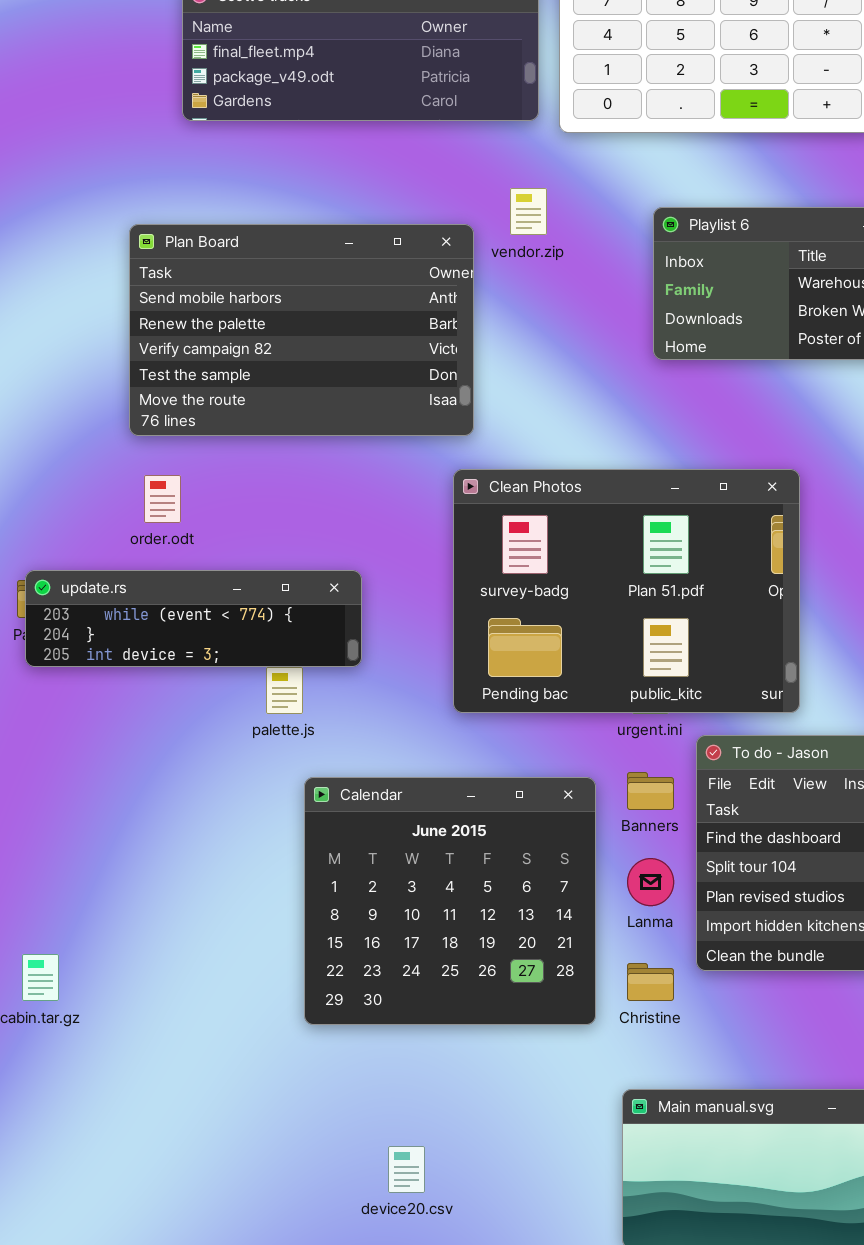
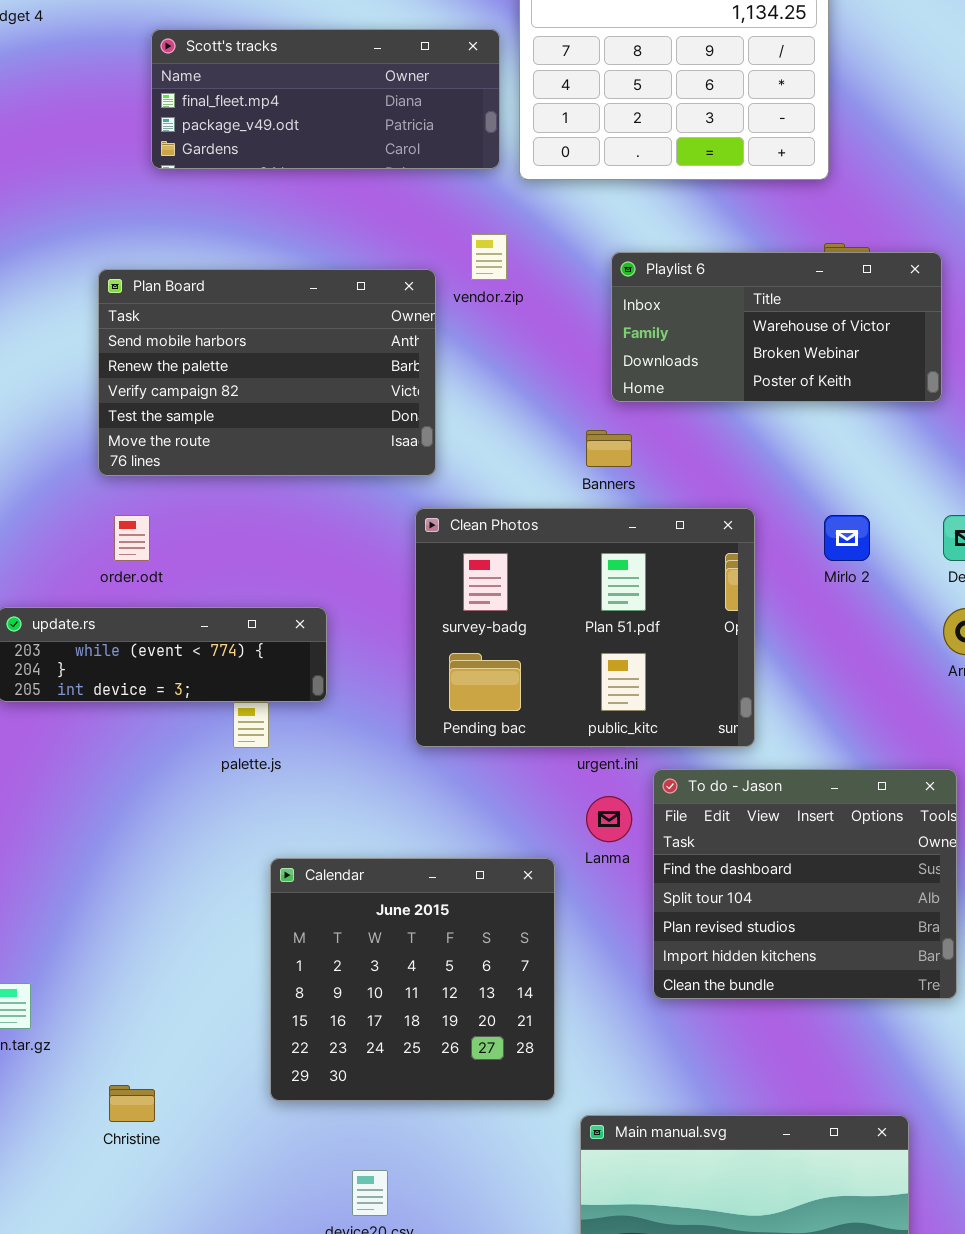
Banners: [627,772,674,810] -> [586,430,632,467], moved
Calendar: [304,777,596,1025] -> [270,858,555,1101], moved
Lanma: [627,858,674,906] -> [586,796,632,842], moved
Christine: [627,963,674,1001] -> [109,1085,155,1122], moved

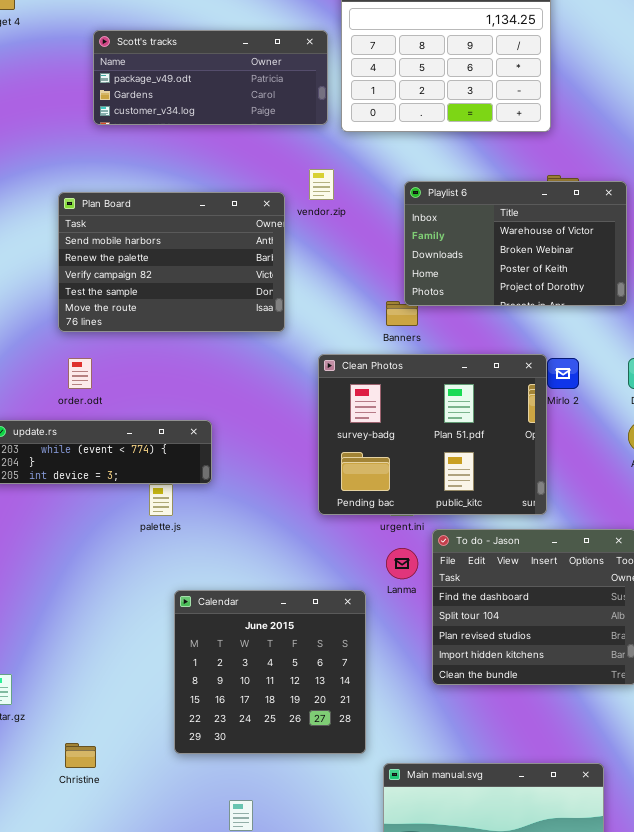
Scott's tracks: [151,29,500,169] -> [93,30,328,125], scrolled down 1 row
Playlist 6: [611,252,942,402] -> [404,181,627,306], resized
Clean Photos: [415,508,755,747] -> [318,354,547,515], moved

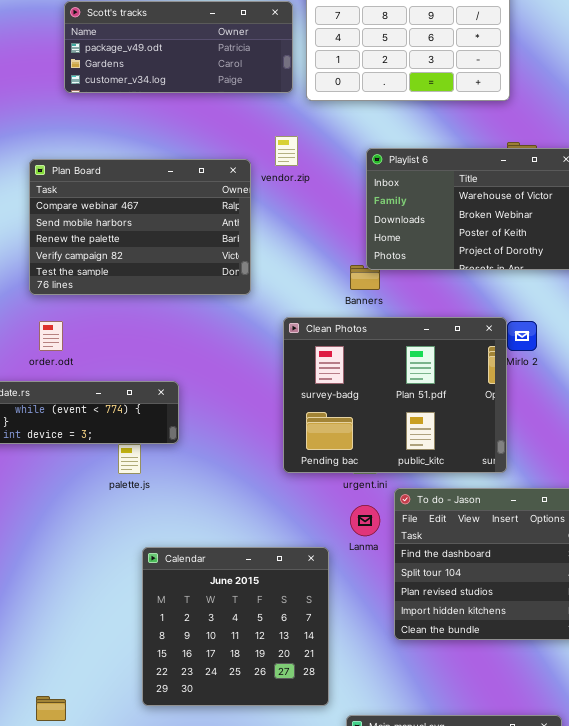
Plan Board: [58,192,285,332] -> [29,159,251,295], scrolled up 1 row

